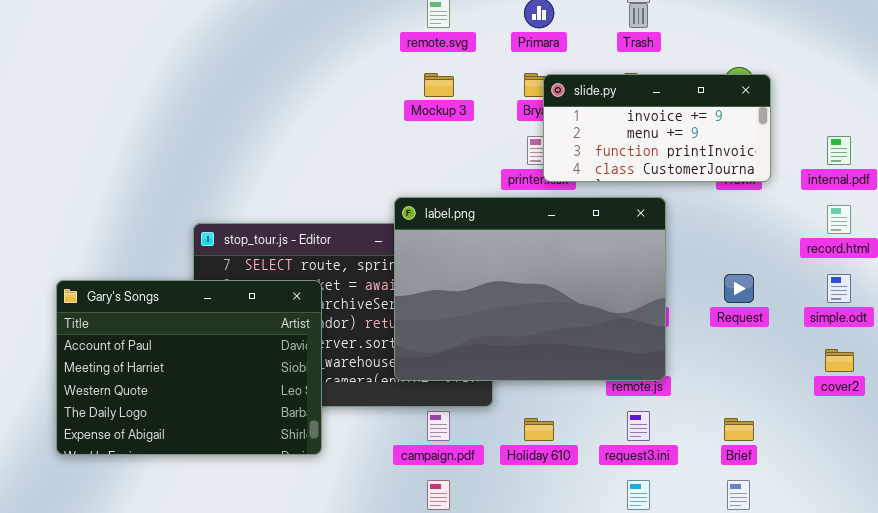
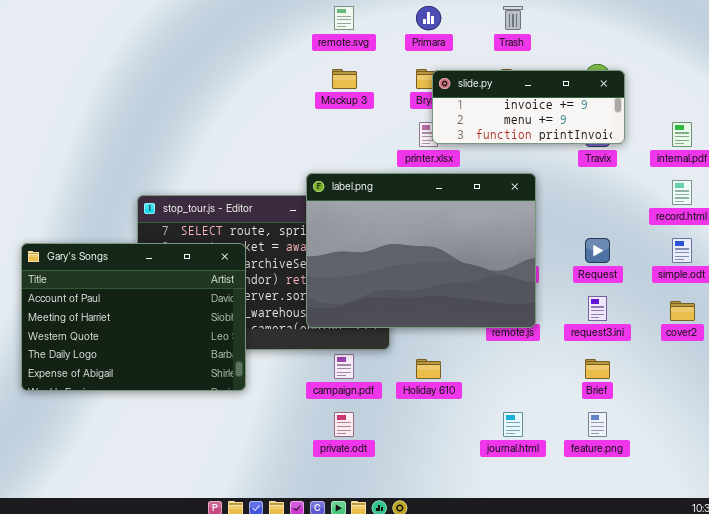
slide.py: [543,74,771,182] -> [432,70,625,144], resized
request3.ini: [627,411,650,441] -> [588,296,607,321], moved

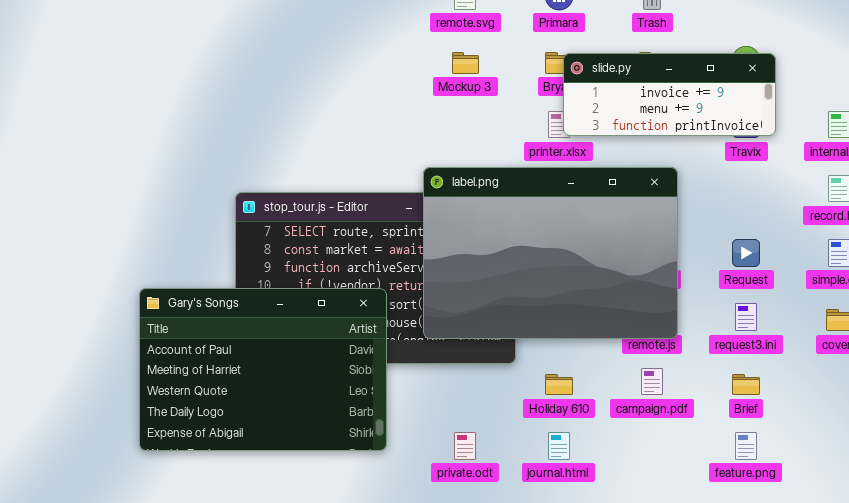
Gary's Songs: [21,243,246,391] -> [139,288,387,451], moved
campaign.pdf: [334,354,354,379] -> [641,368,663,395], moved
journal.html: [503,412,523,437] -> [548,432,570,460], moved

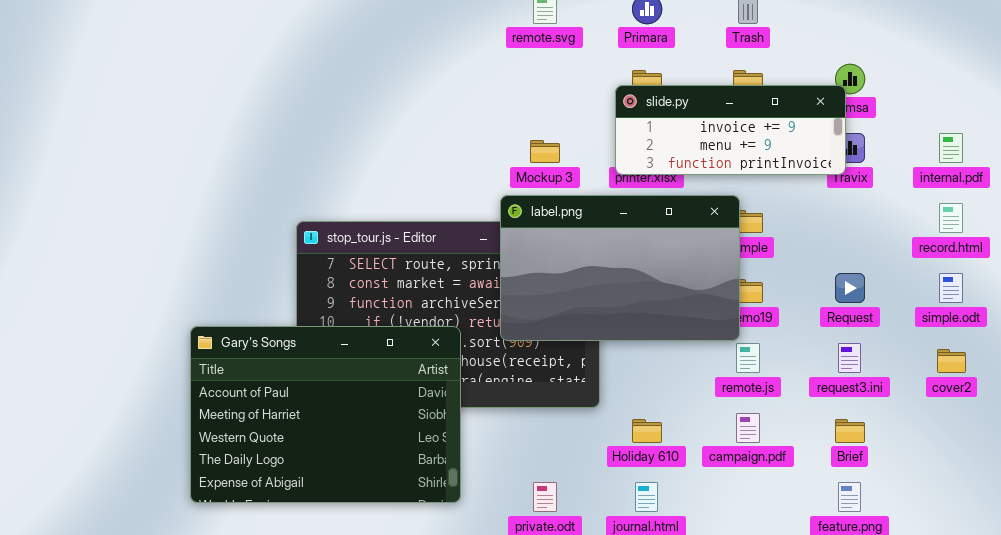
Mockup 3: [452,52,479,74] -> [530,140,560,163], moved
slide.py: [563,53,776,136] -> [615,85,846,175], moved
label.png: [423,167,678,339] -> [500,195,740,341], resized

